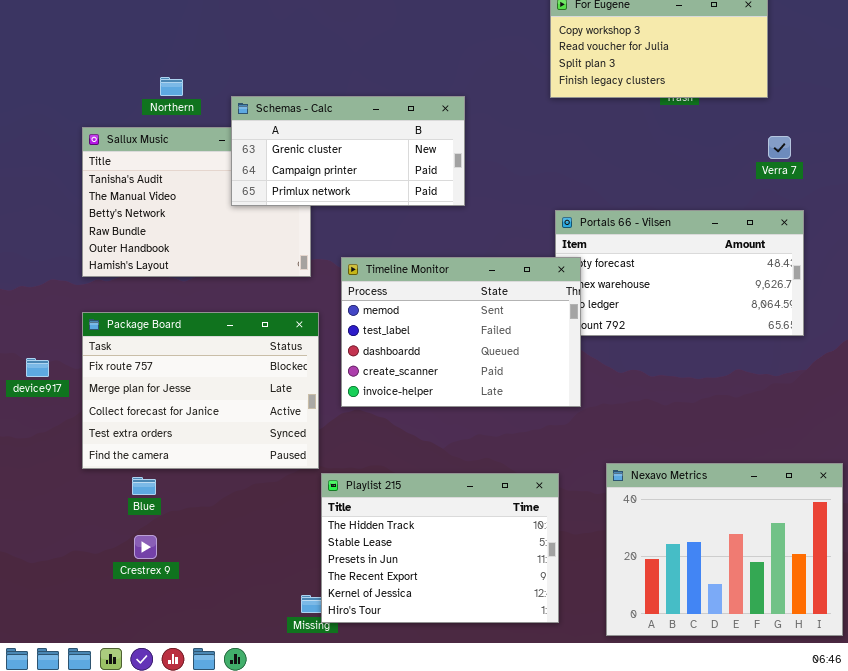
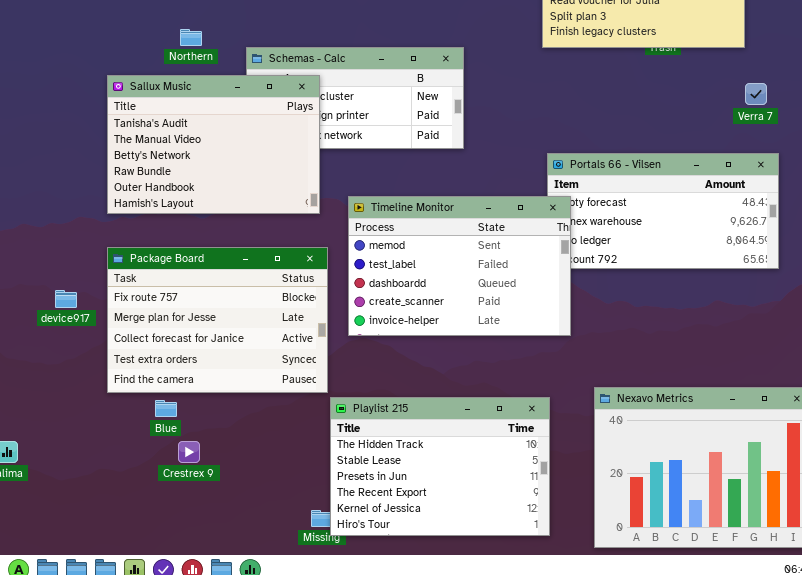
Sallux Music: [82,127,311,277] -> [107,75,320,214], raised
Crestrex 9: [134,535,157,559] -> [178,441,200,463], moved

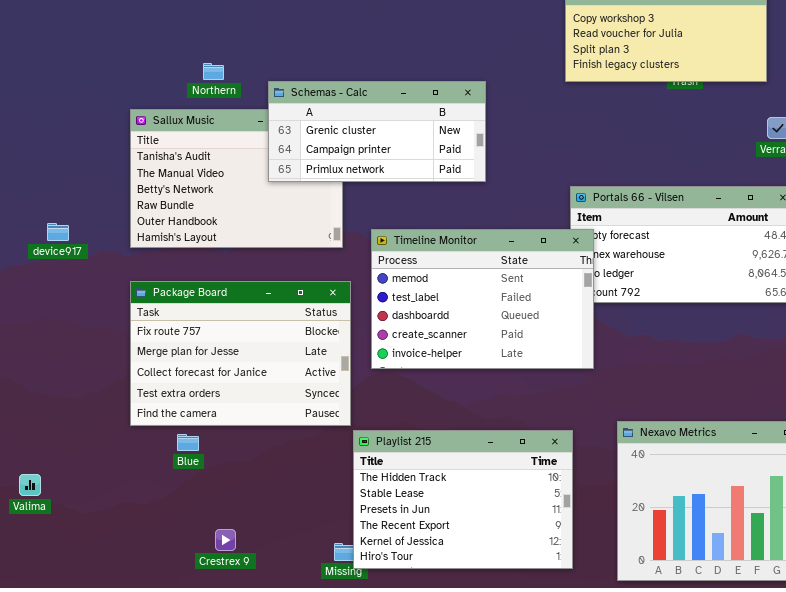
Schemas - Calc: [246,47,464,149] -> [268,81,486,182], raised
device917: [55,290,77,308] -> [47,223,69,241], moved
Crestrex 9: [178,441,200,463] -> [215,529,236,551], moved

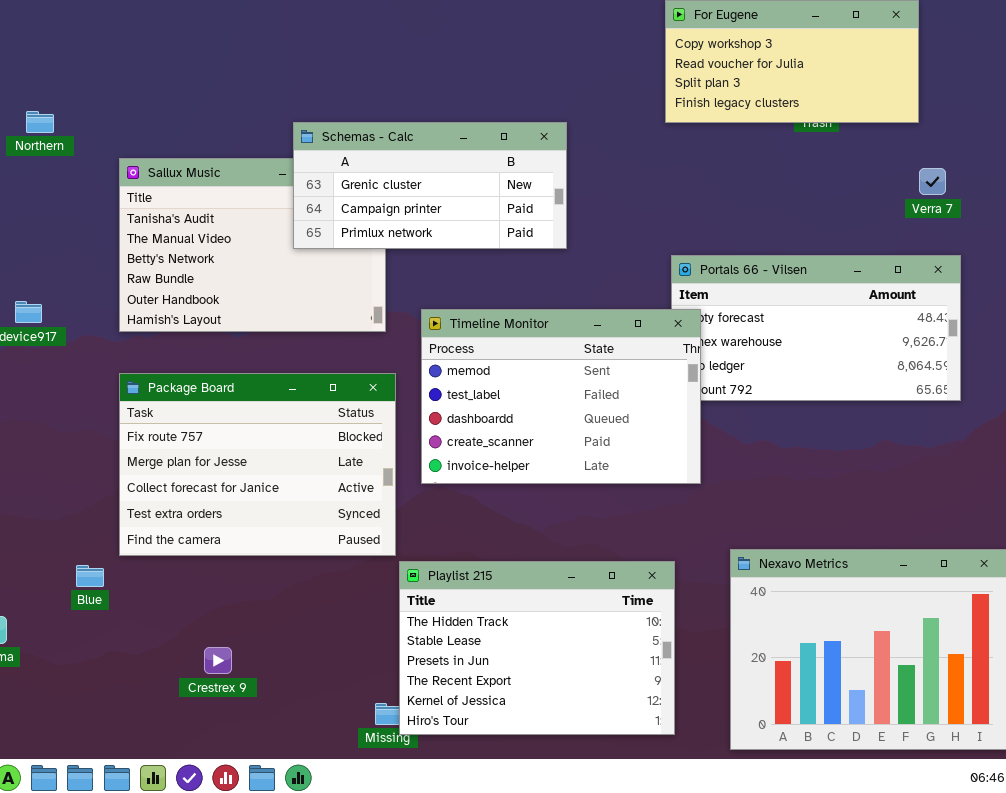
Northern: [203,63,224,80] -> [26,111,54,133], moved
Blue: [177,434,199,451] -> [76,565,104,587], moved
Crestrex 9: [215,529,236,551] -> [204,647,232,674], moved

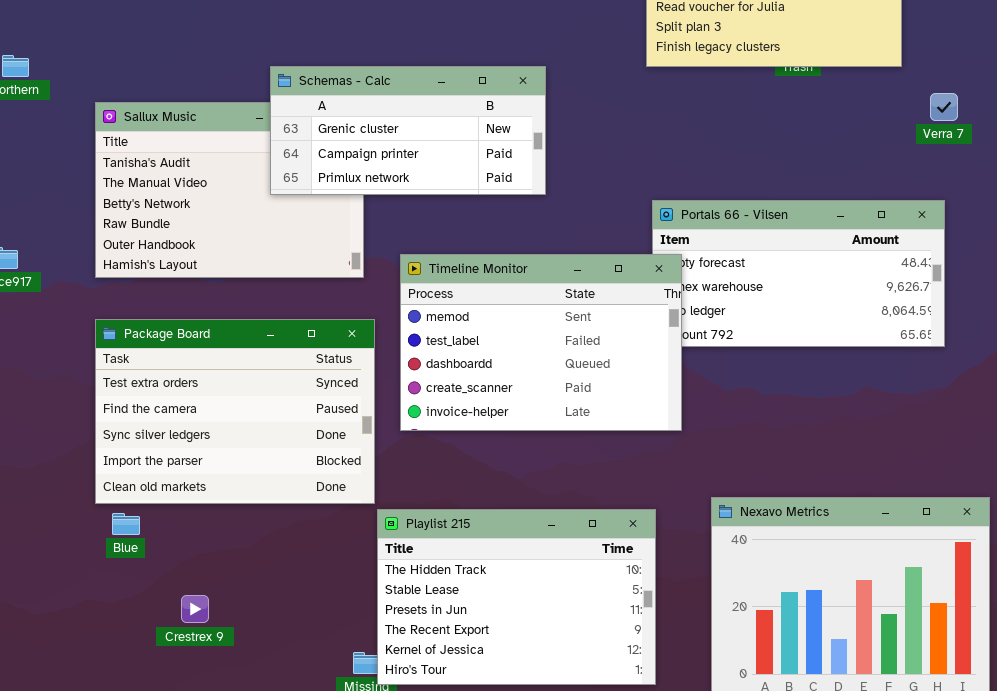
Verra 7: [919,168,946,195] -> [930,93,958,121], moved
Package Board: [119,373,396,556] -> [95,319,375,504], scrolled down 3 rows
Blue: [76,565,104,587] -> [112,513,140,535], moved

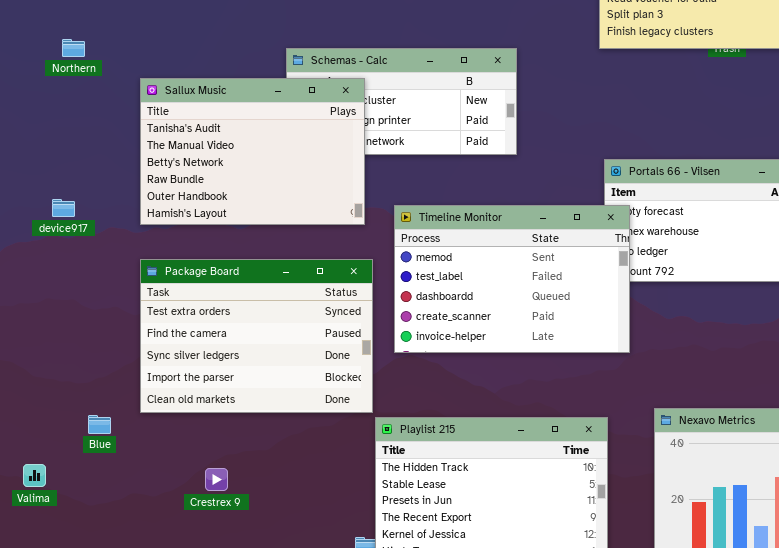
Sallux Music: [95,102,364,278] -> [140,78,365,225], raised
Blue: [112,513,140,535] -> [88,415,111,434], moved
Crestrex 9: [181,595,209,623] -> [205,468,228,491], moved

